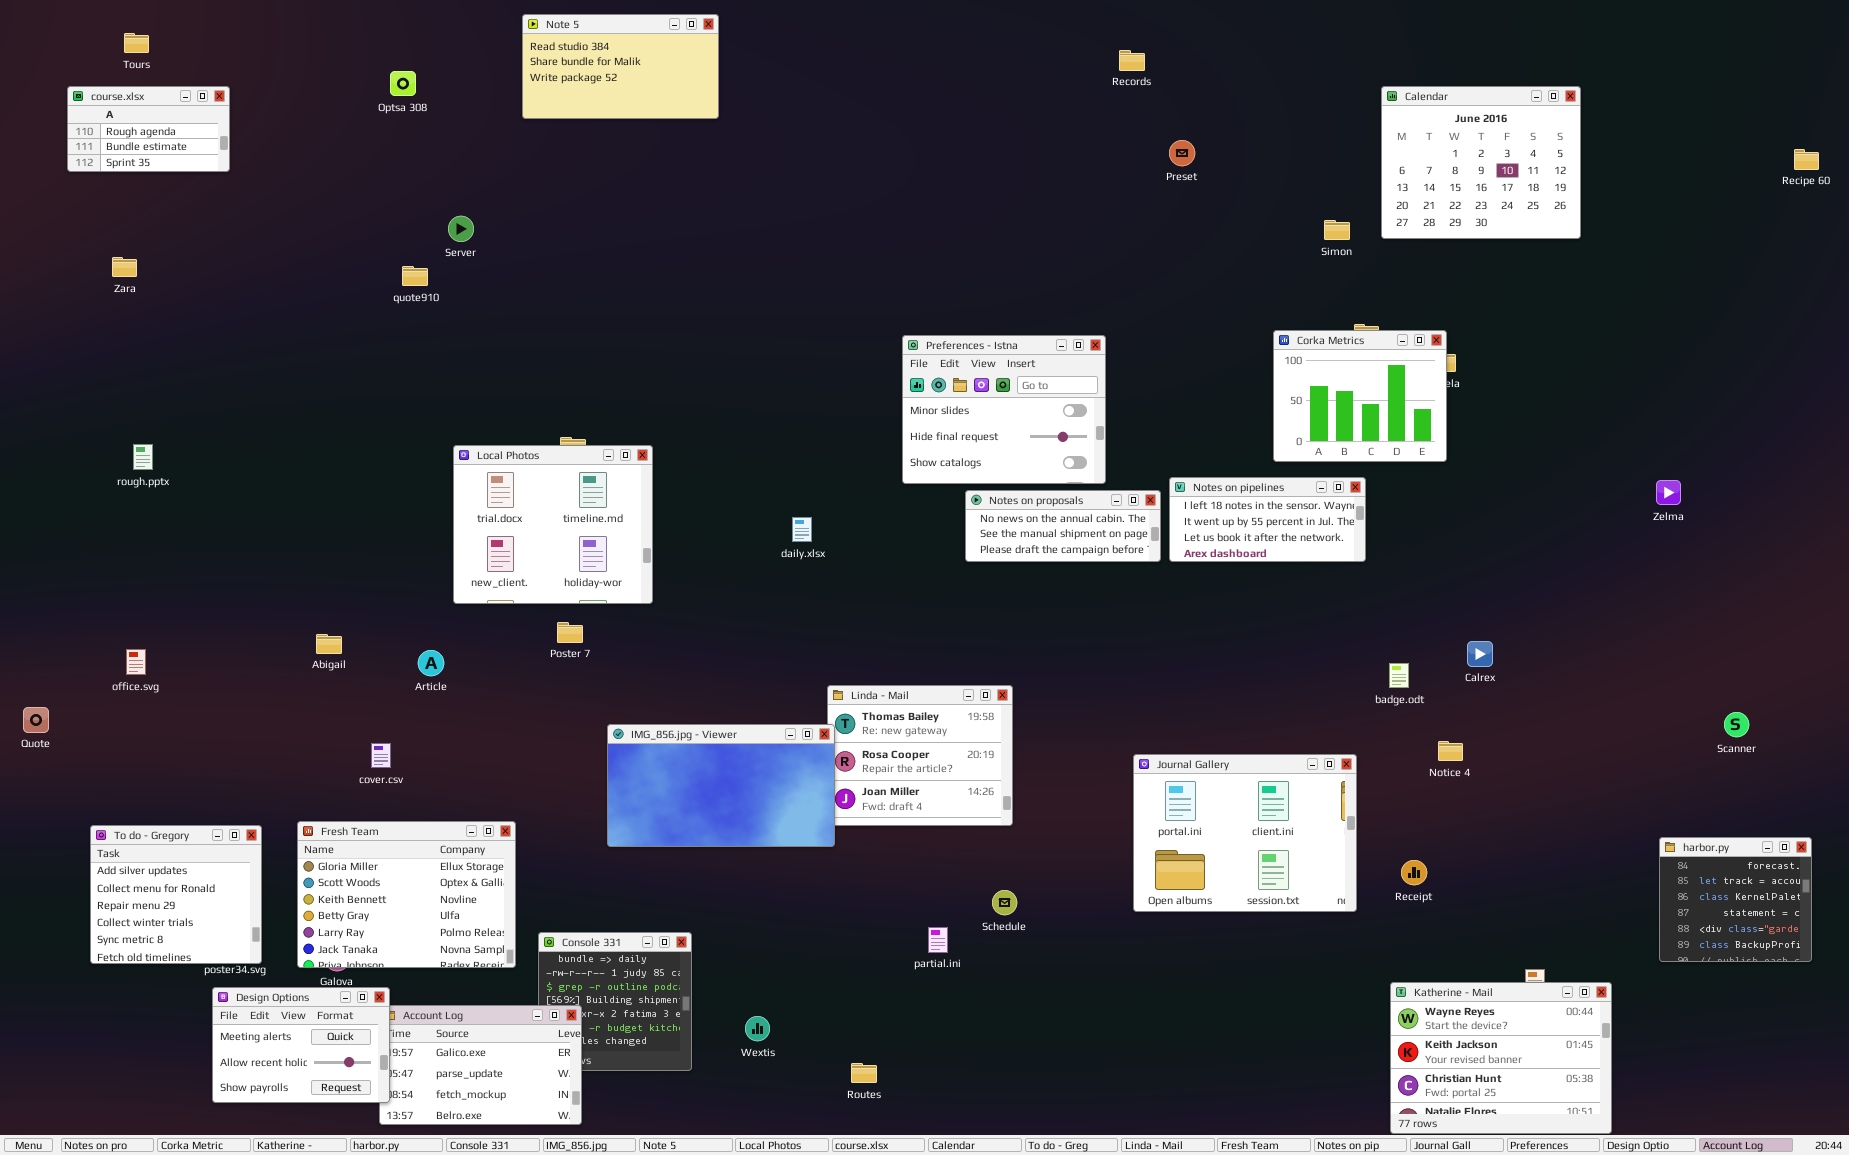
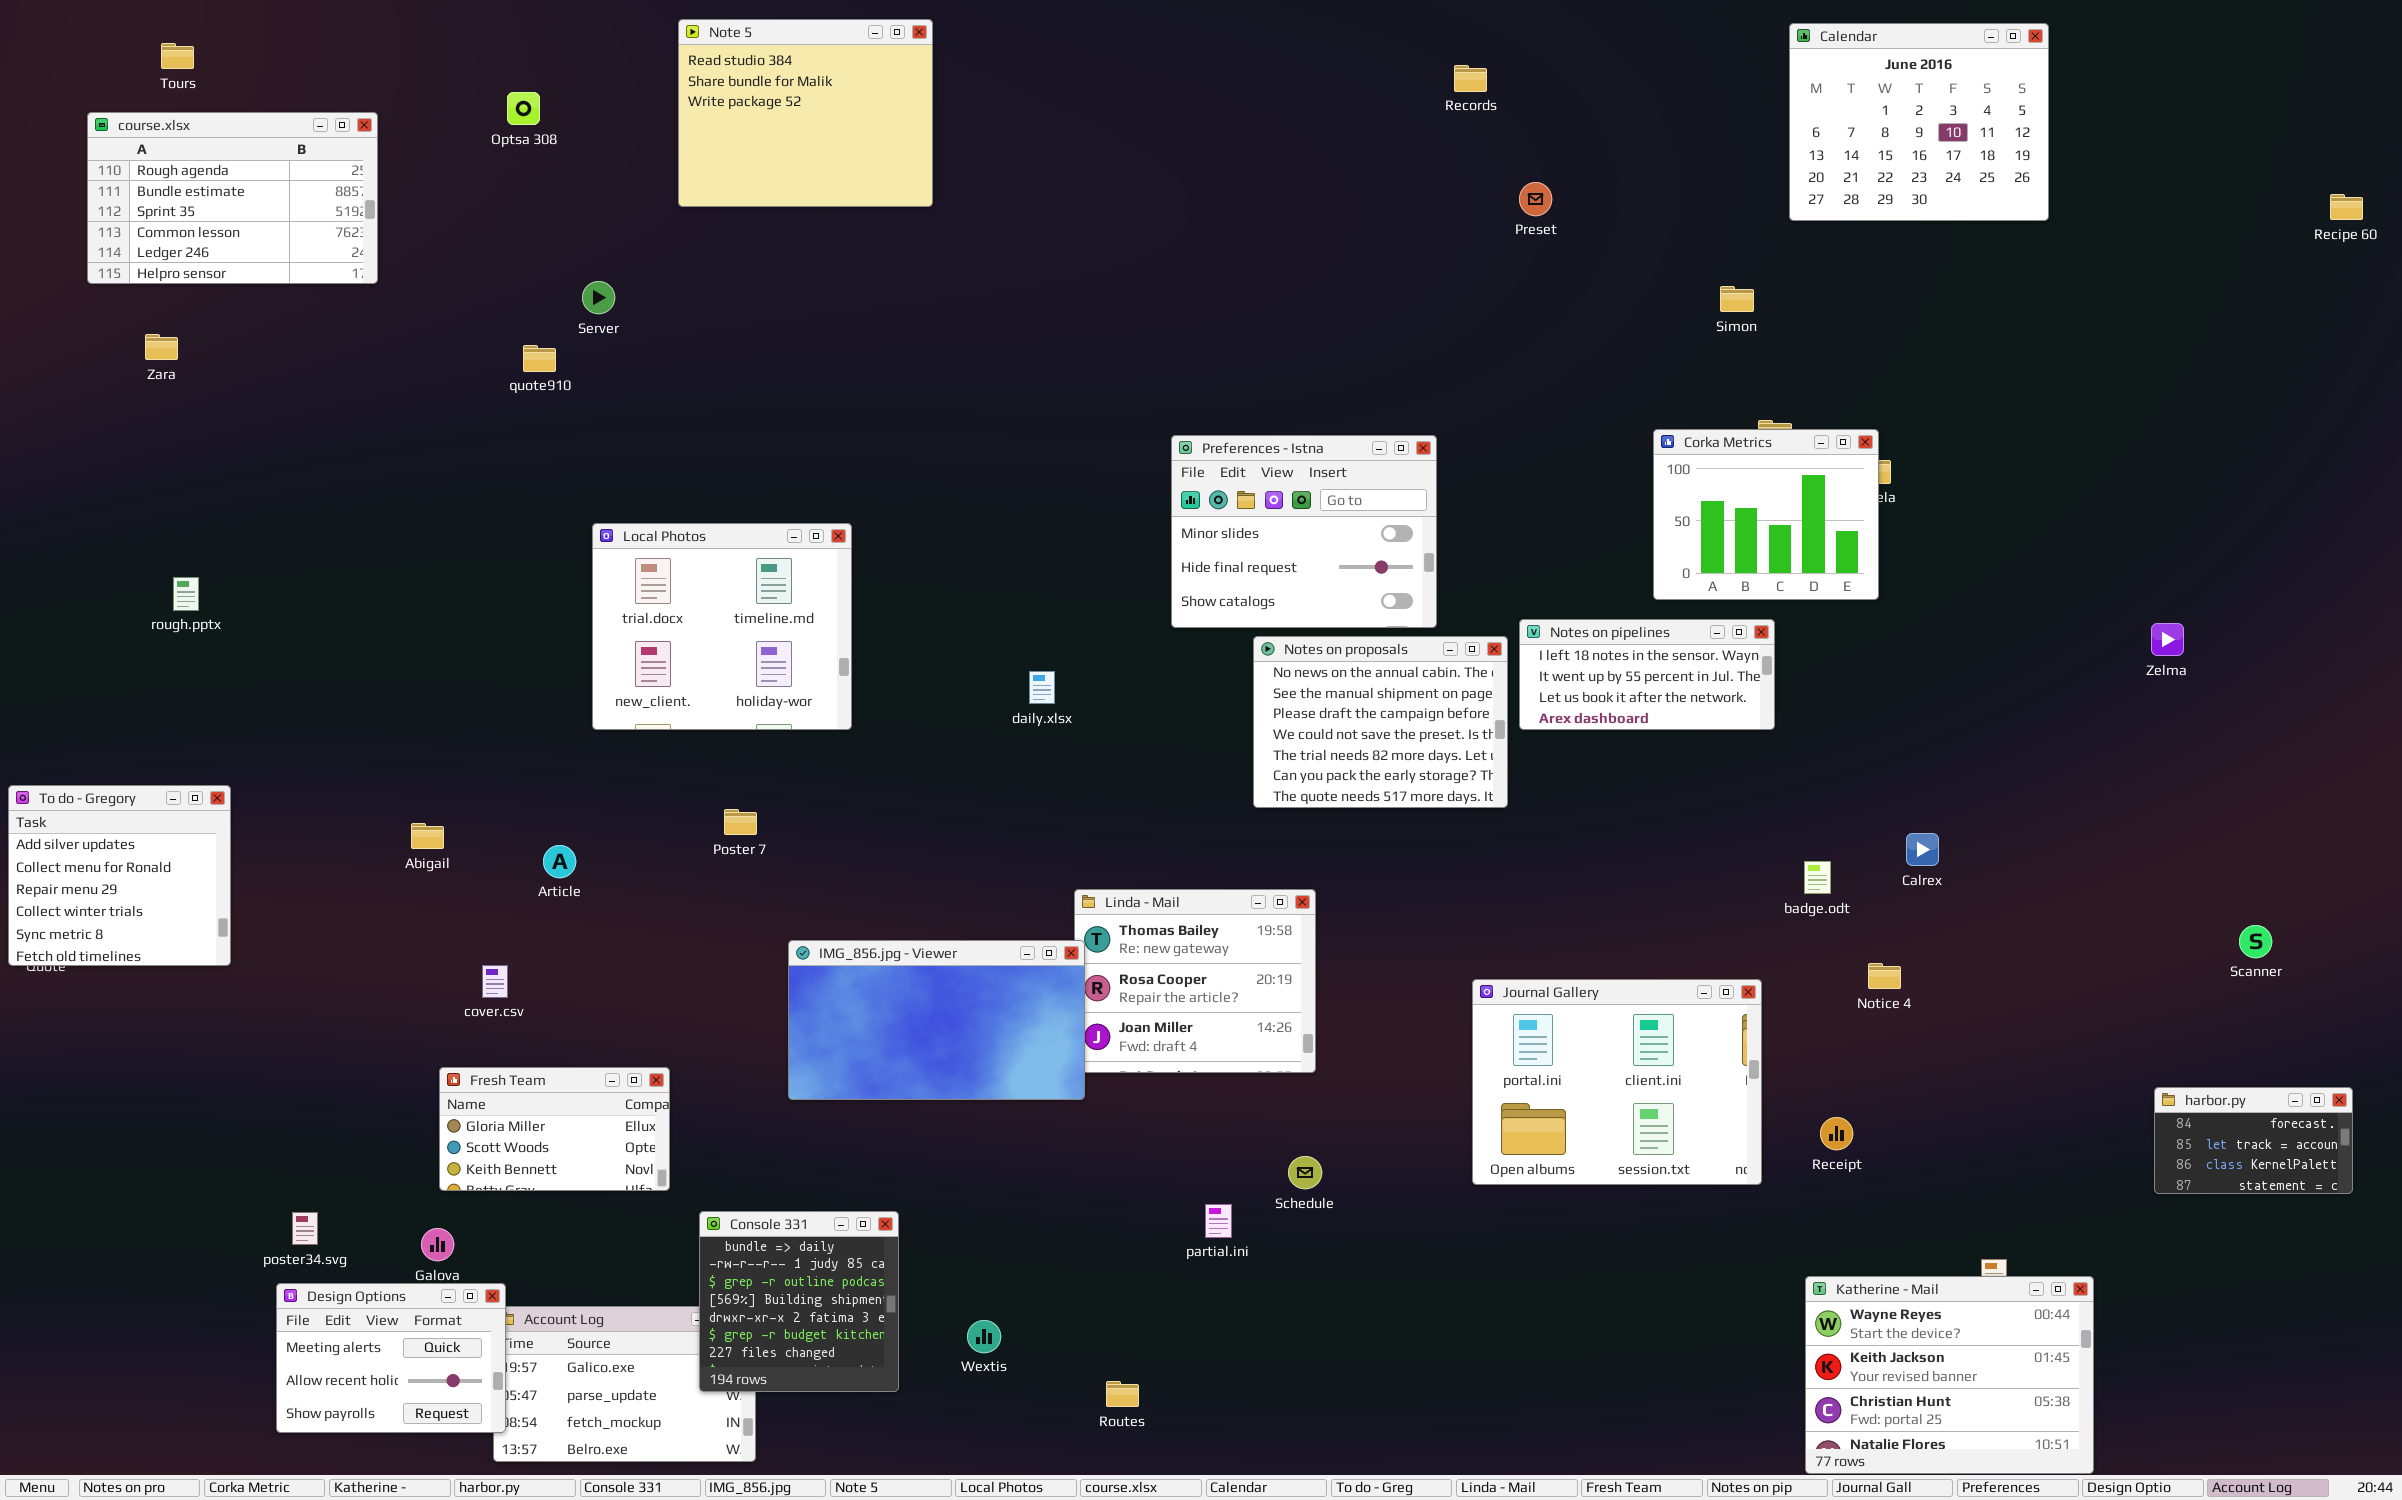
Note 5: [522,14,719,119] -> [678,19,933,207], resized
course.xlsx: [67,86,230,172] -> [87,112,378,284], resized
Calendar: [1381,86,1581,239] -> [1789,23,2049,221], moved
Local Photos: [453,445,653,604] -> [592,523,852,730], moved
Notes on proposals: [965,490,1161,562] -> [1253,636,1508,808], resized
Fresh Team: [297,821,516,968] -> [439,1067,670,1191], resized
To do - Gregory: [90,825,262,964] -> [8,785,231,966], moved
harbor.py: [1659,837,1812,962] -> [2154,1087,2353,1194], resized
Console 331: [538,932,692,1071] -> [699,1211,899,1392], raised

